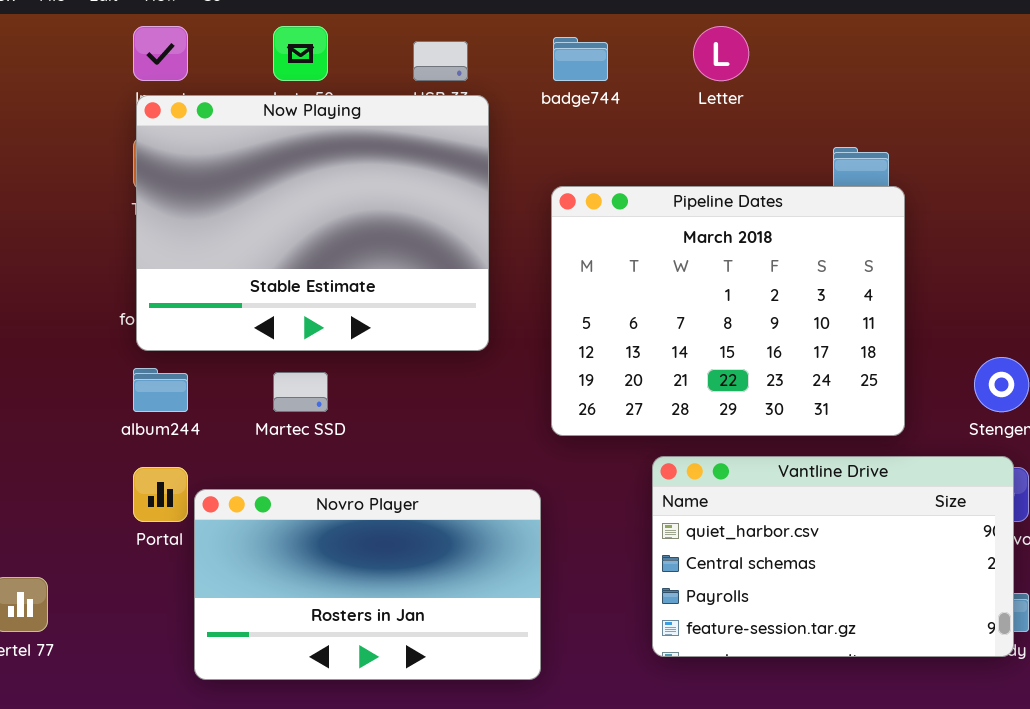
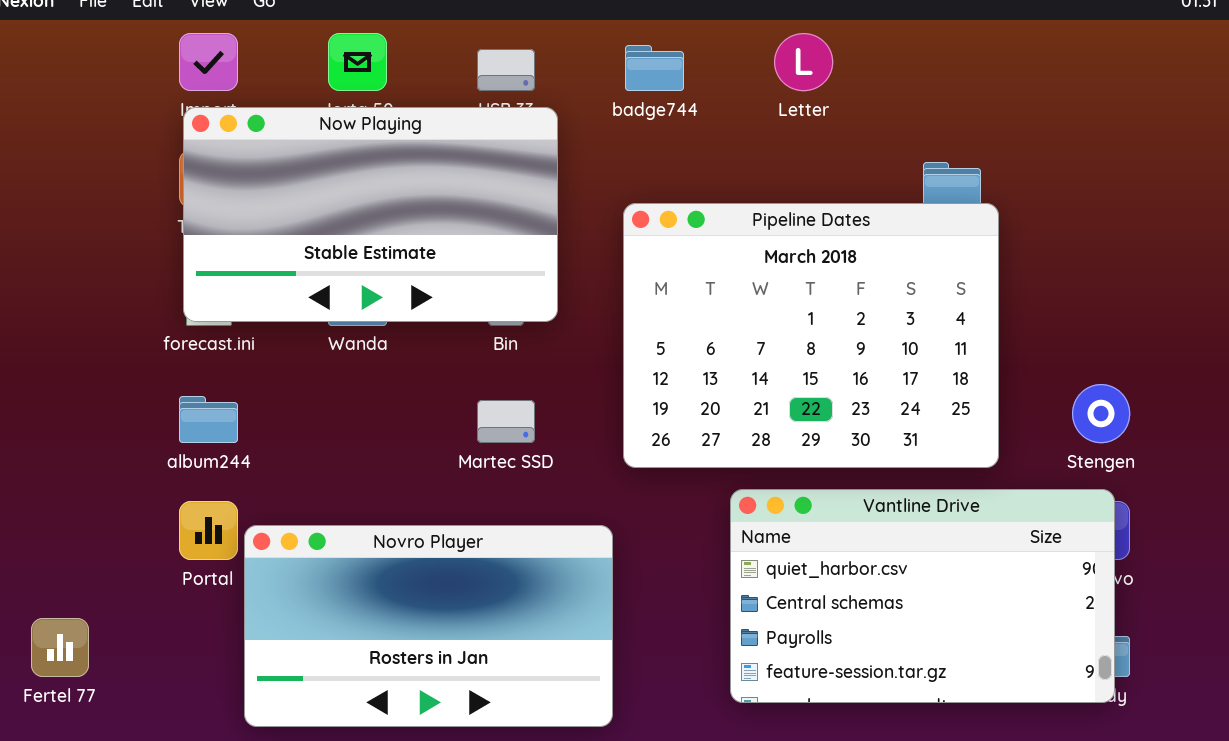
Now Playing: [136,95,489,351] -> [183,107,558,322], resized
Martec SSD: [273,372,328,412] -> [477,400,535,443], moved

